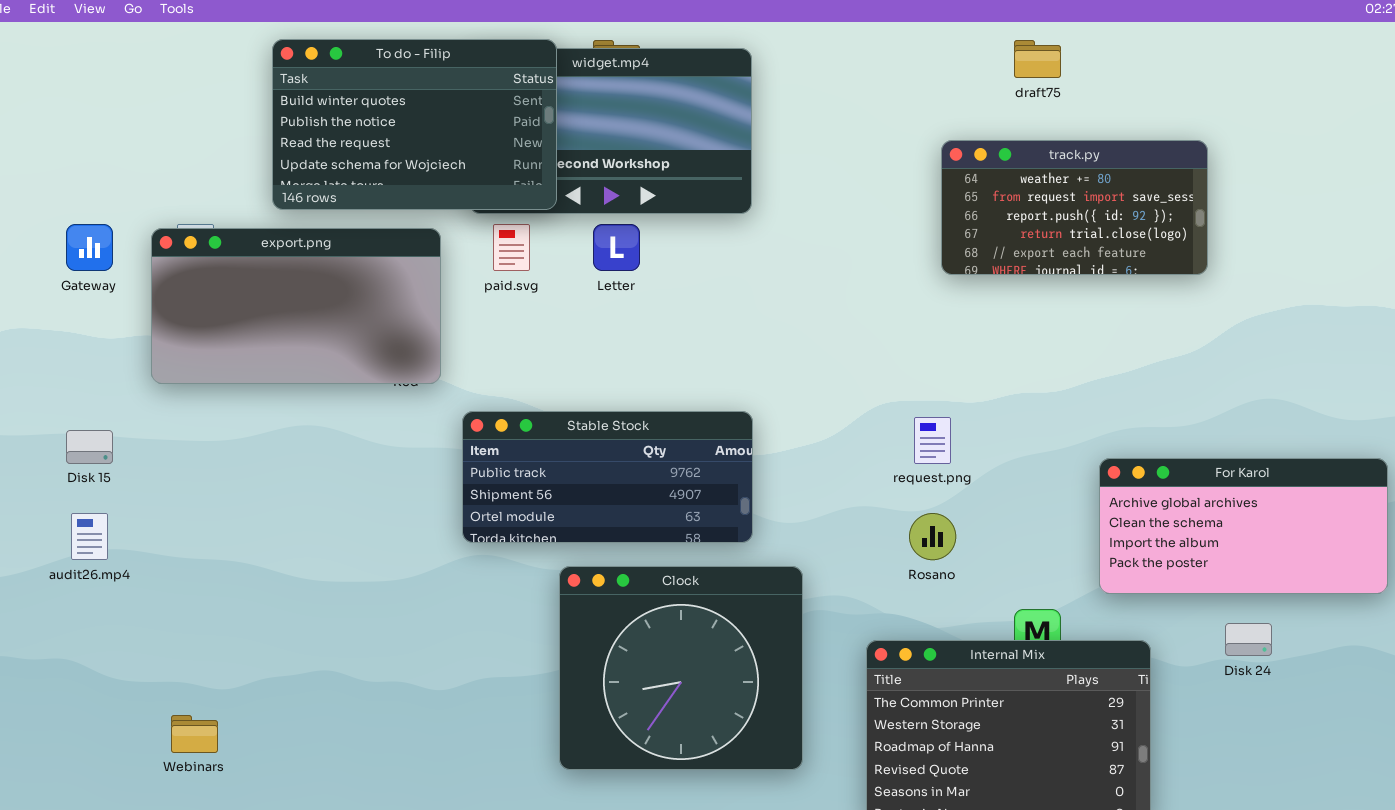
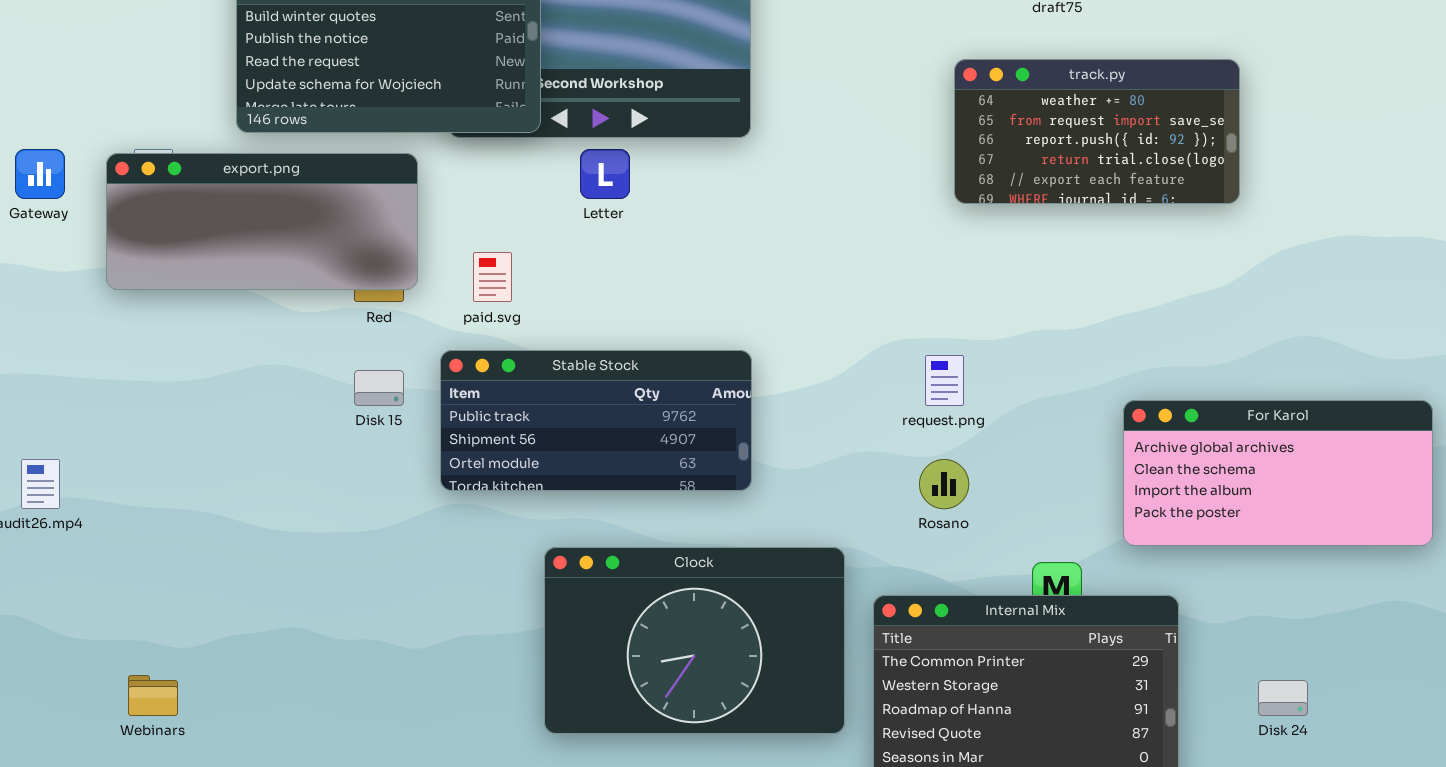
paid.svg: [493,224,530,271] -> [473,252,512,302], moved
export.png: [151,228,441,384] -> [106,153,418,290], resized
Disk 15: [66,430,113,464] -> [354,370,404,406], moved
Clock: [559,566,803,770] -> [544,547,845,734], resized
Disk 24: [1225,623,1272,656] -> [1258,680,1308,716], moved

